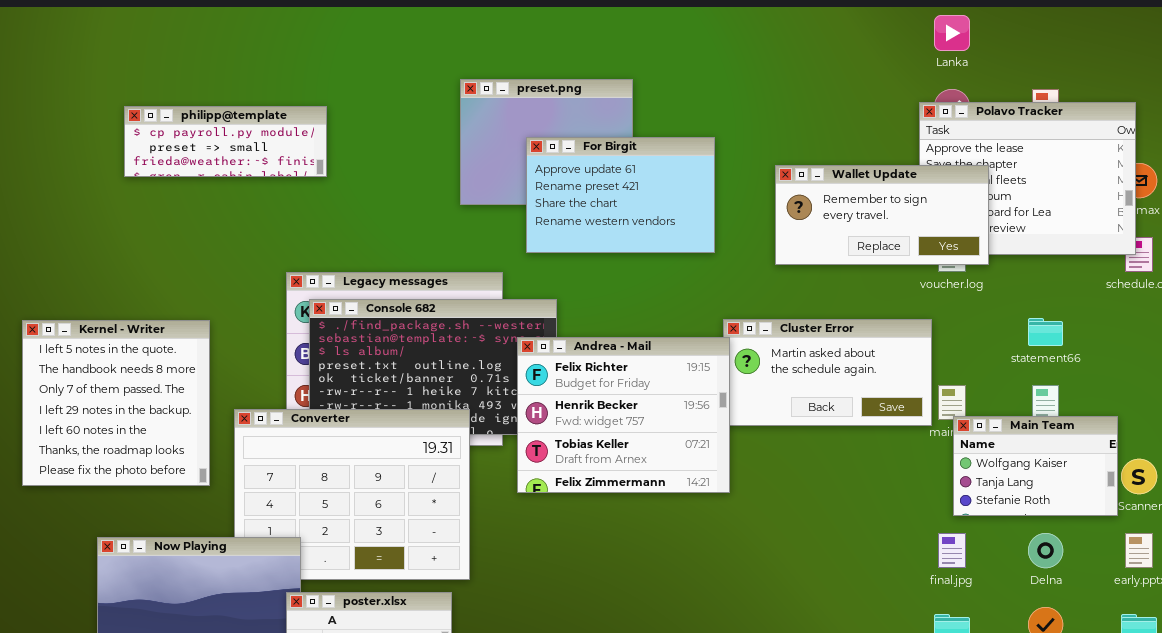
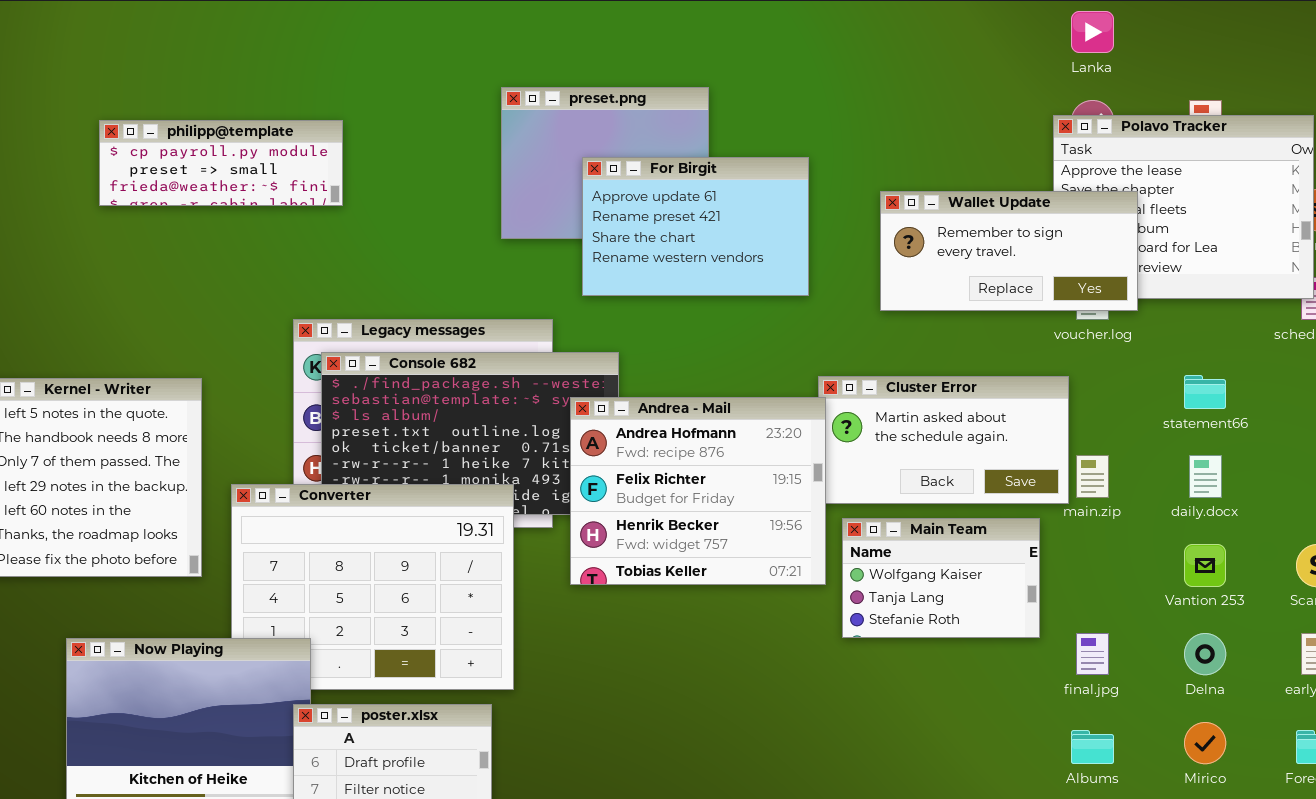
Andrea - Mail: [517,337,730,493] -> [570,397,826,585], scrolled up 1 row
Main Team: [953,416,1118,516] -> [842,518,1040,638], moved

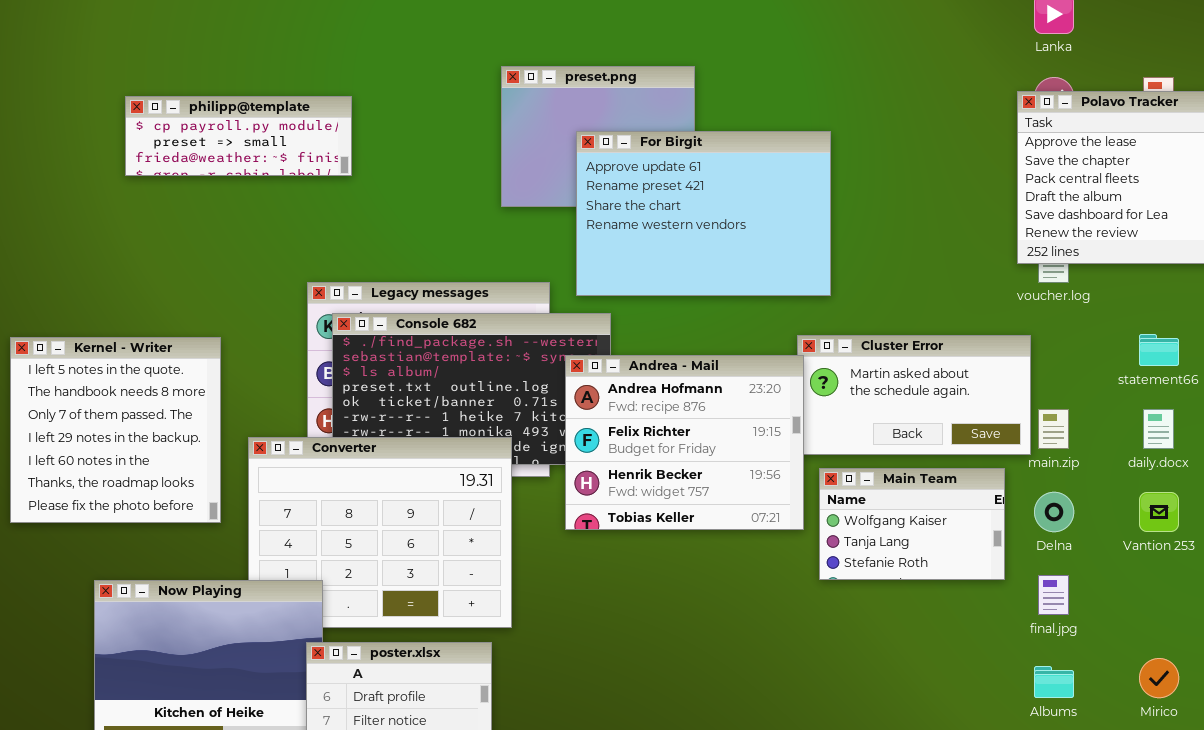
For Birgit: [582,157,809,296] -> [576,131,831,296], resized
Wallet Update: [880,191,1138,311] -> none, closed
Delna: [1184,633,1226,675] -> [1034,492,1074,532], moved

